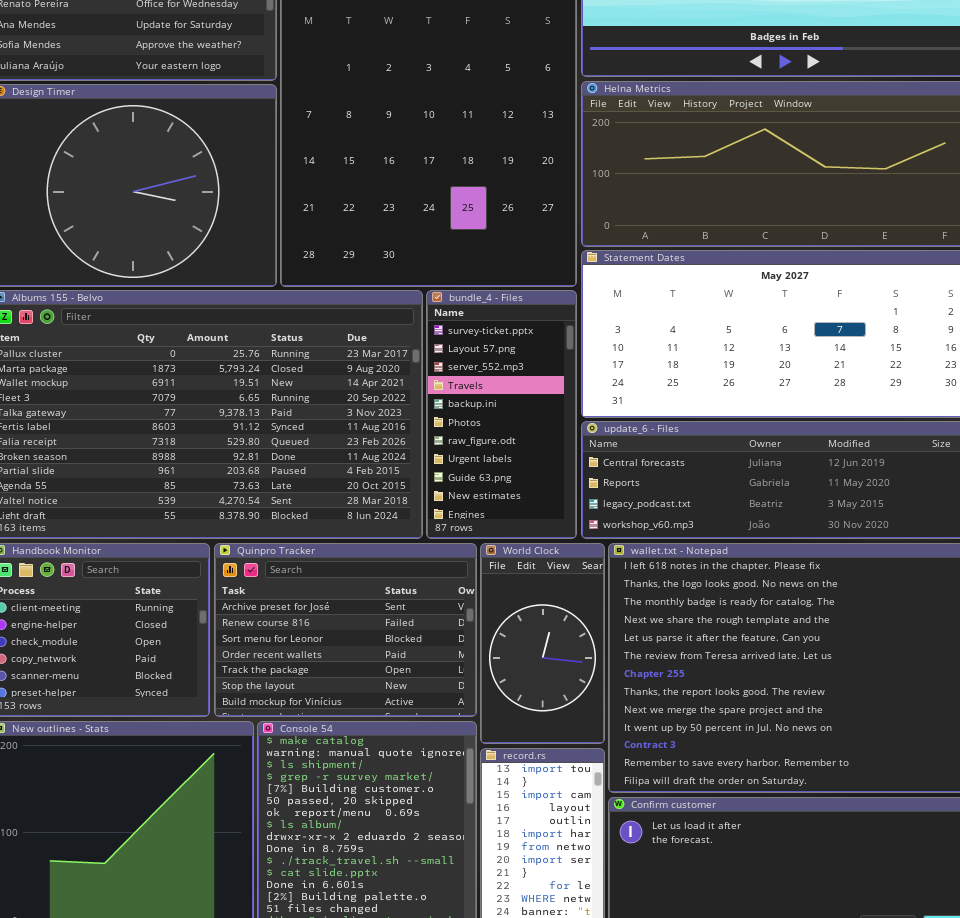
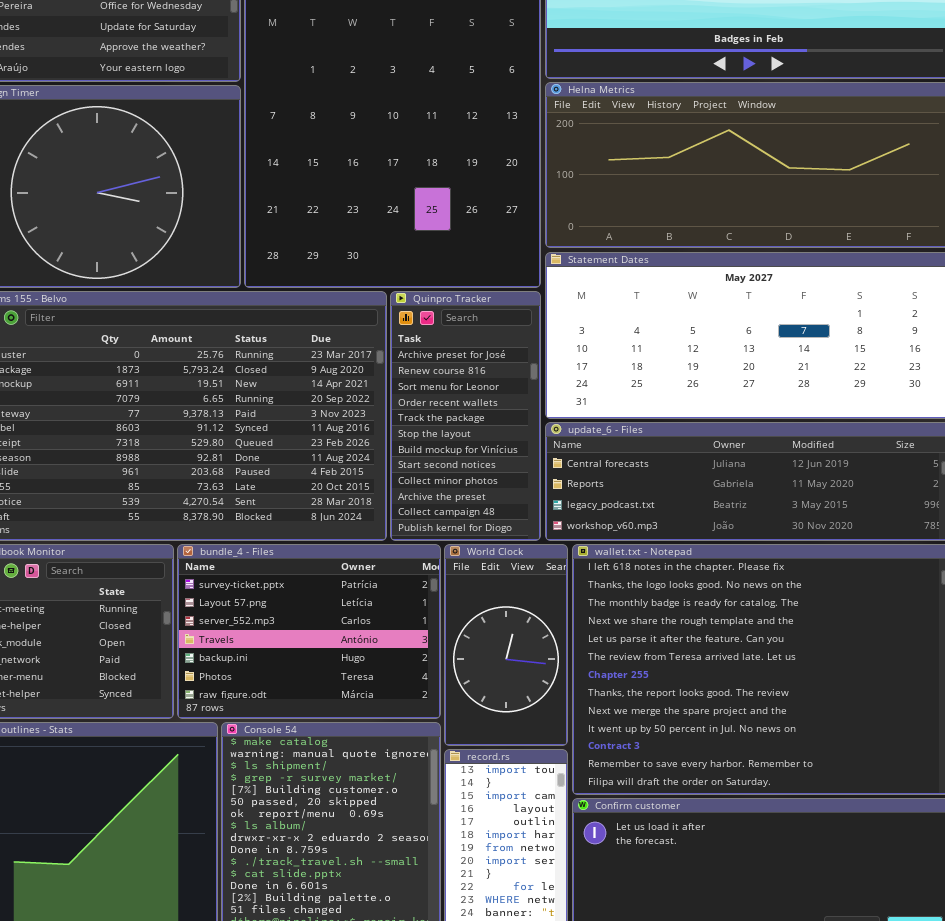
bundle_4 - Files: [426,290,577,539] -> [177,544,441,719], moved, resized
Quinpro Tracker: [214,543,477,717] -> [390,291,541,541], moved, resized

